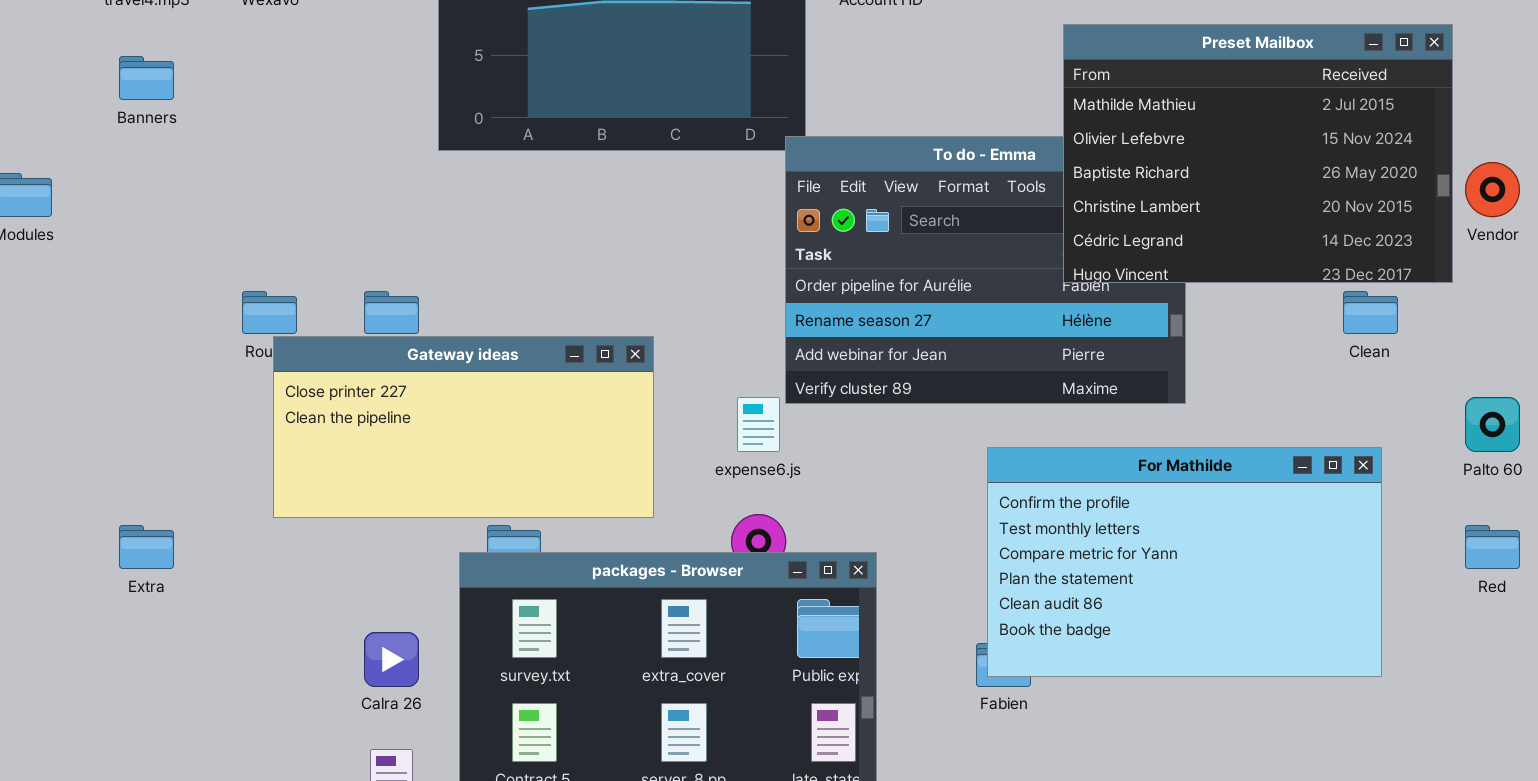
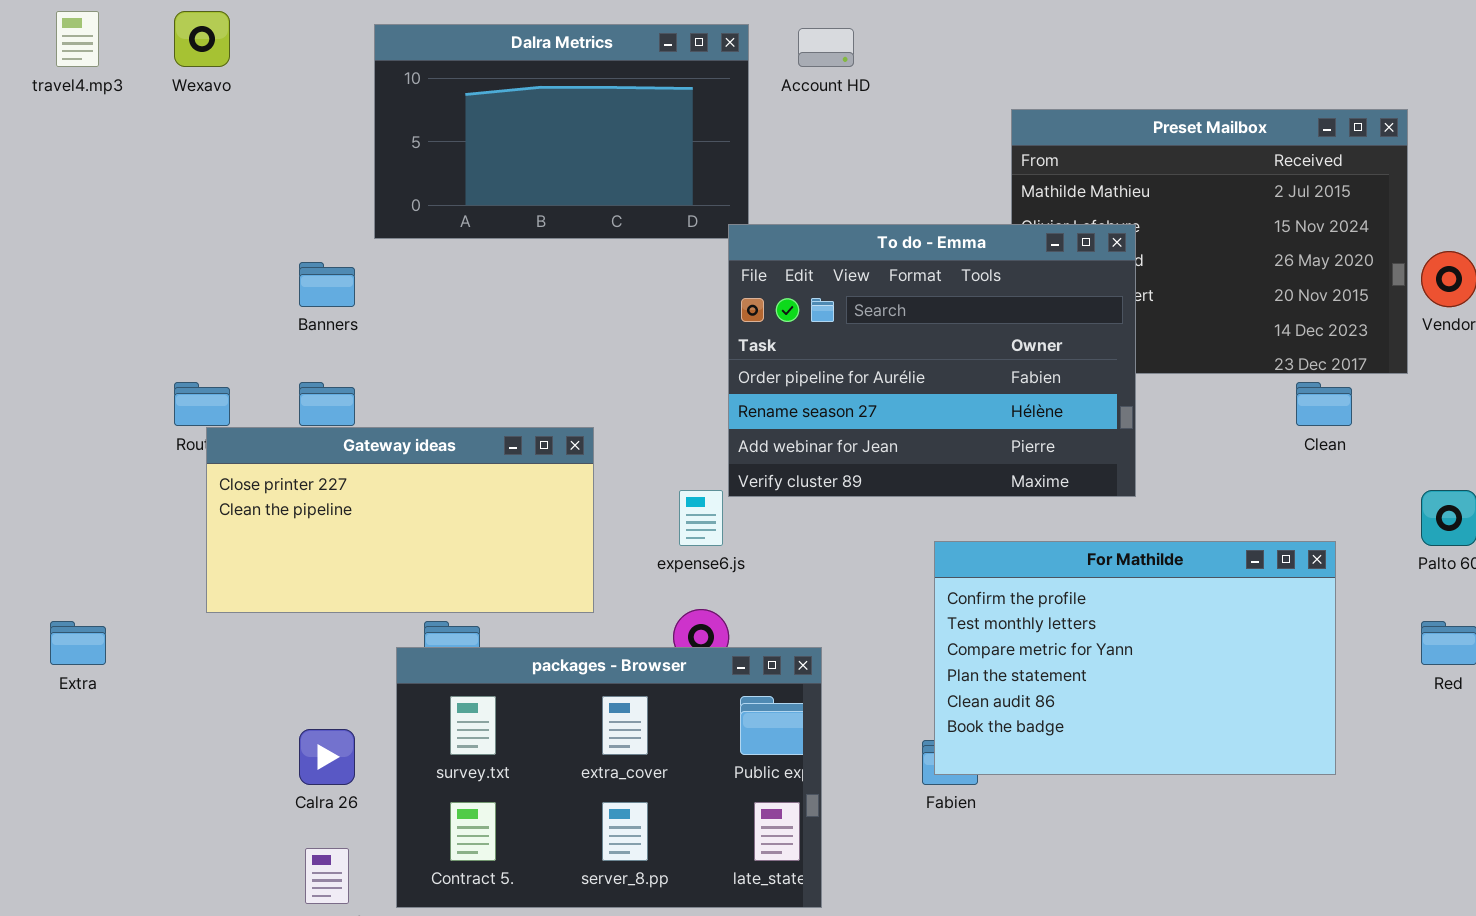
Banners: [119,56,174,100] -> [299,262,355,307], moved
To do - Emma: [785,136,1186,404] -> [728,224,1136,497], raised

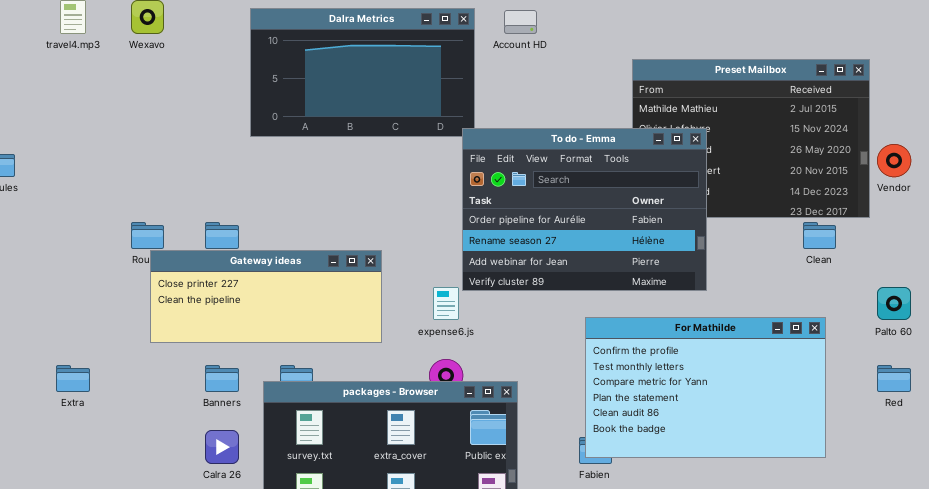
Banners: [299,262,355,307] -> [205,365,239,392], moved
Gateway ideas: [206,427,594,613] -> [150,250,382,343], resized

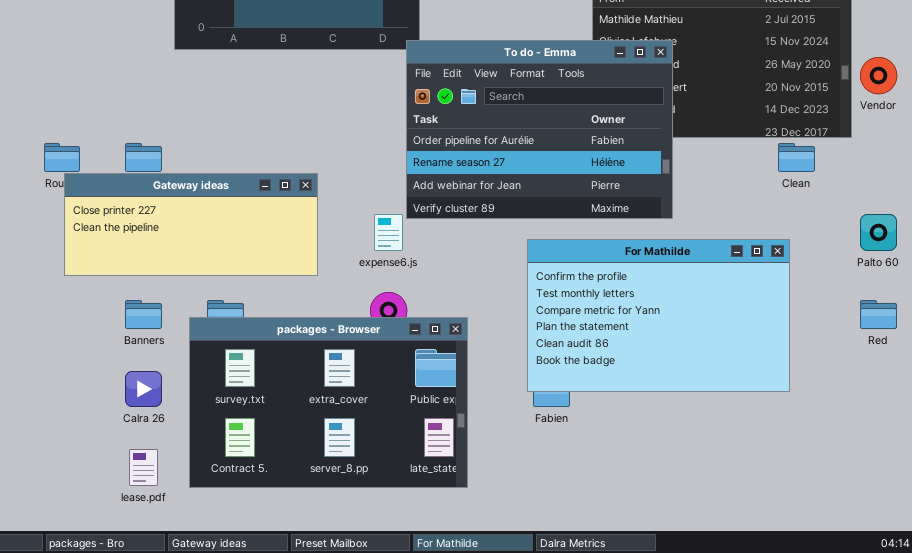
For Mathilde: [585,317,826,458] -> [527,239,790,392], moved

